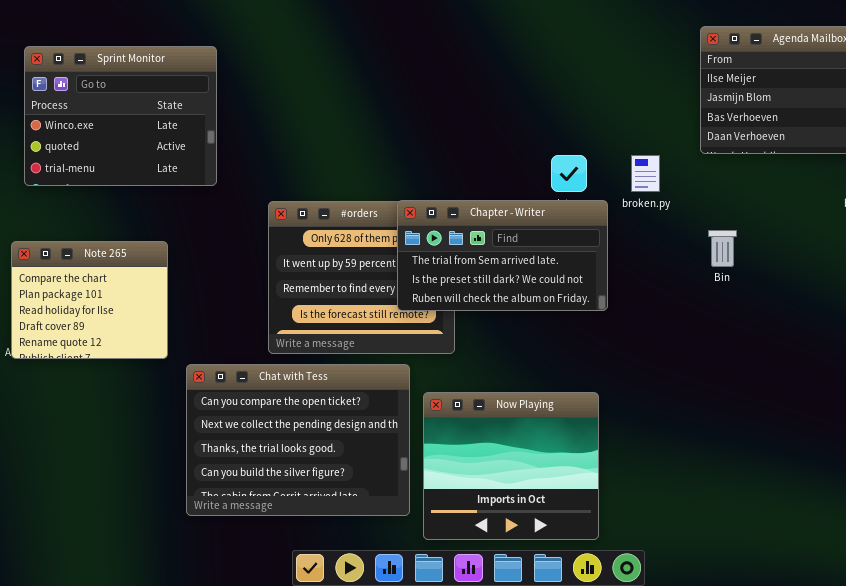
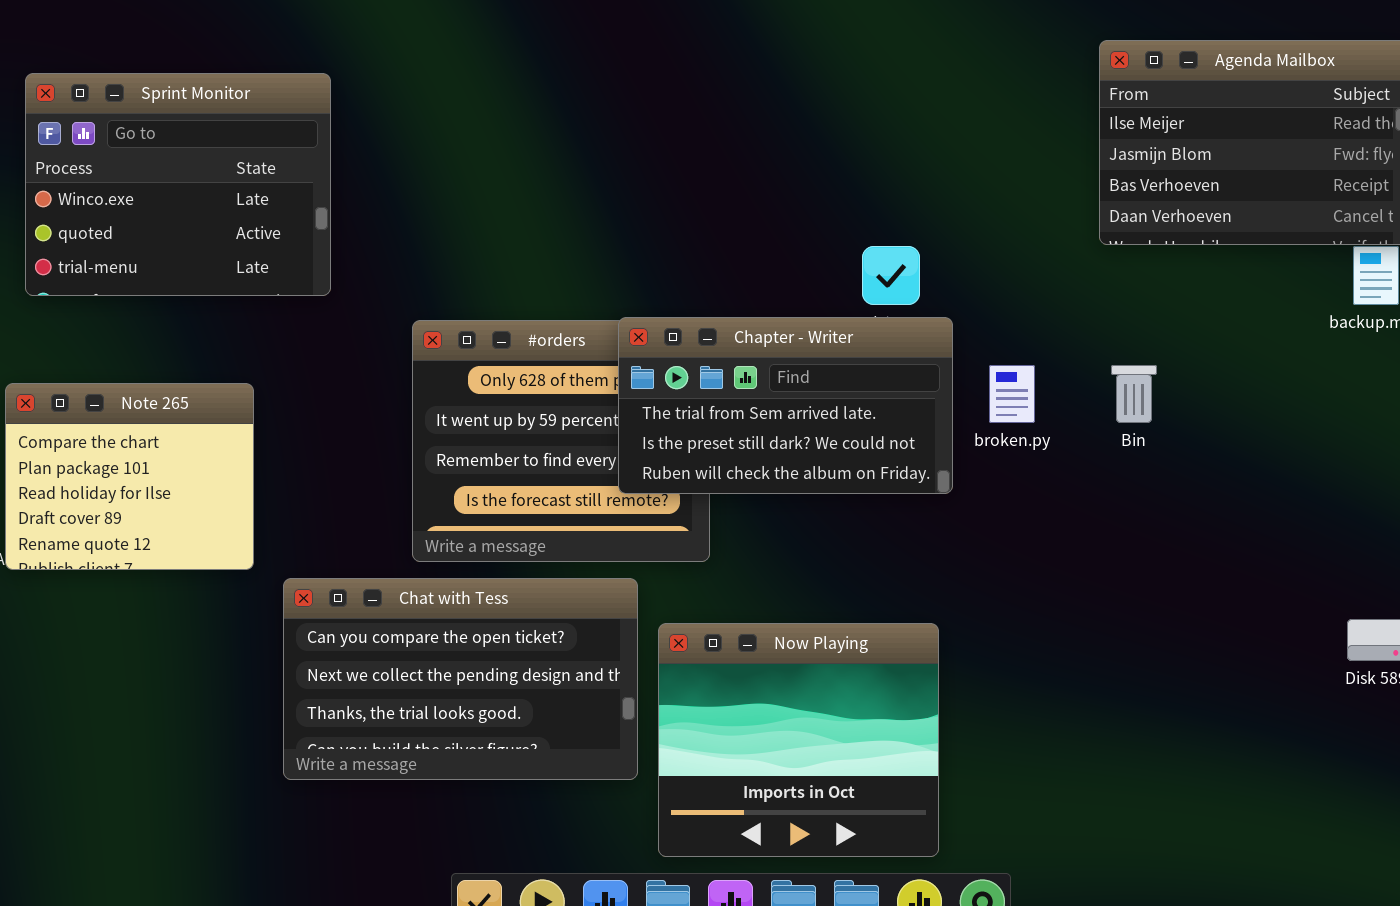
broken.py: [631,155,660,192] -> [989,365,1035,423], moved
Chat with Tess: [186,364,410,516] -> [283,578,638,780], resized

